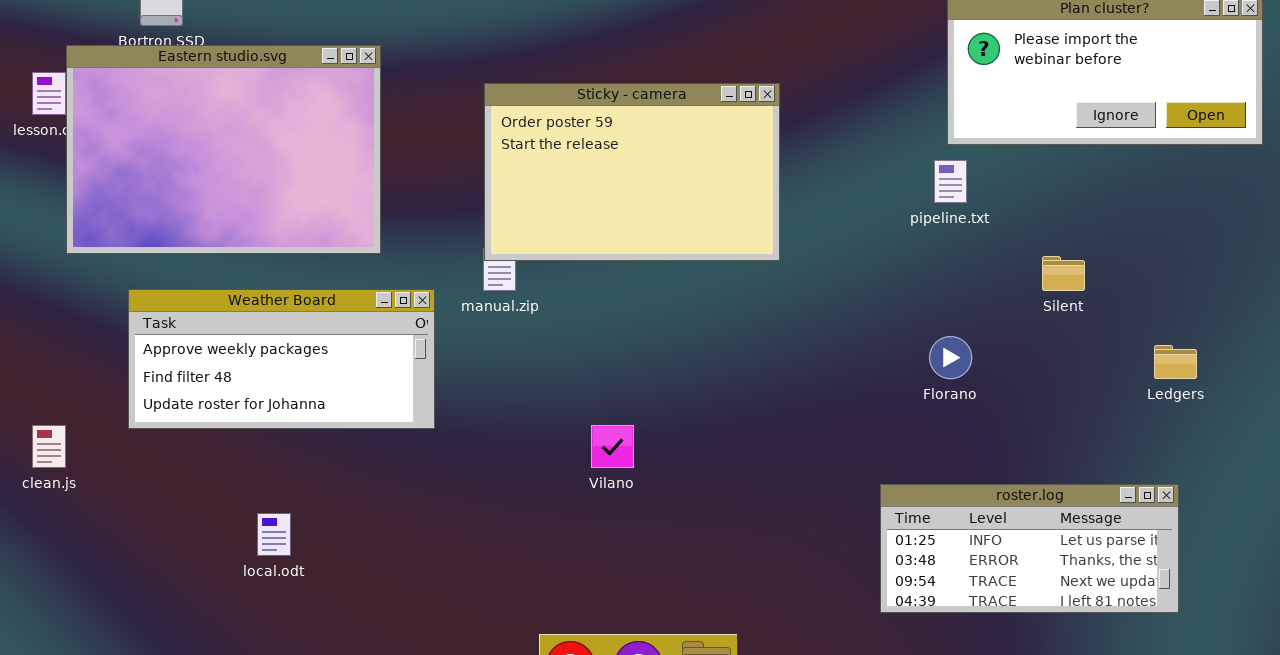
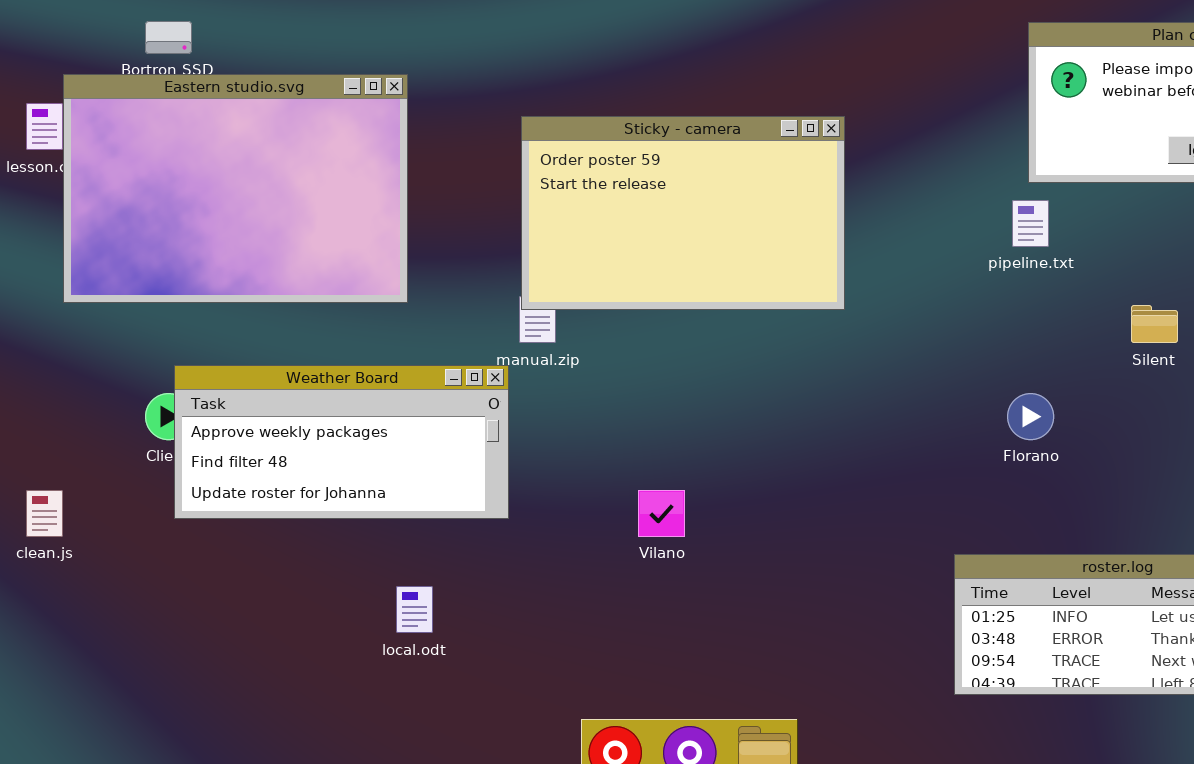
Weather Board: [128,289,435,429] -> [174,365,509,519], moved
local.odt: [257,513,291,556] -> [396,586,433,633], moved

